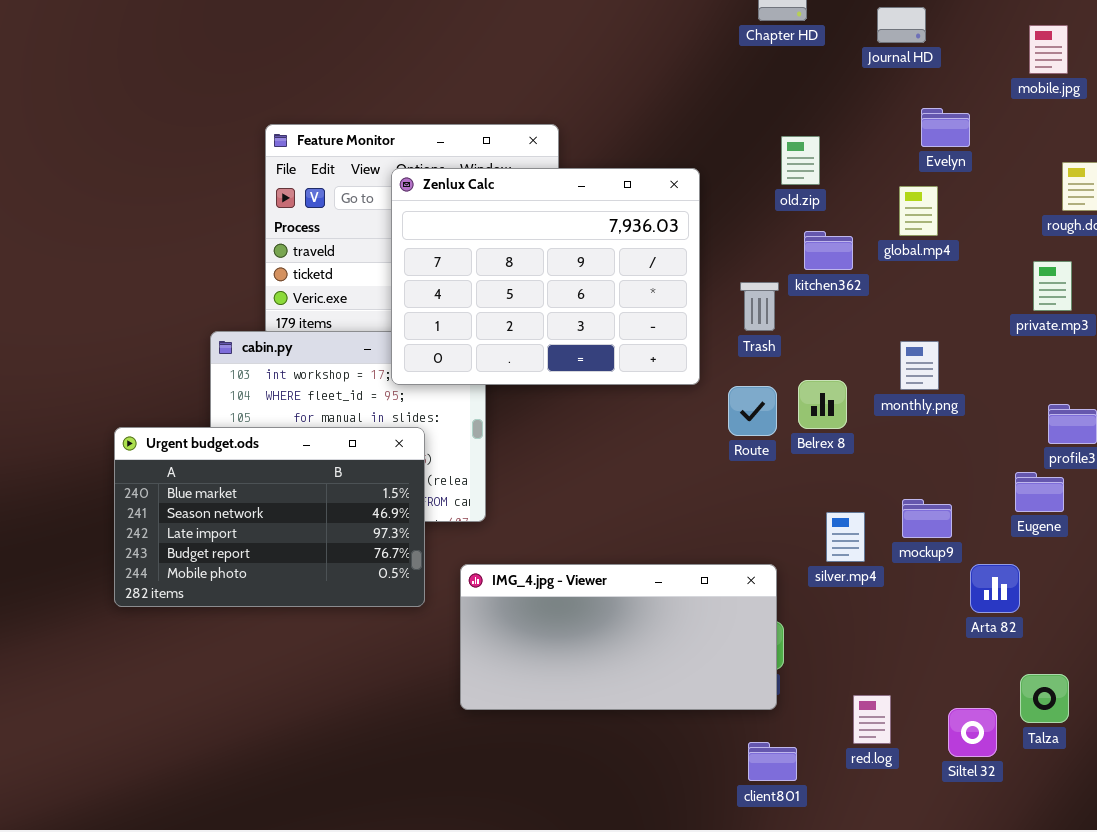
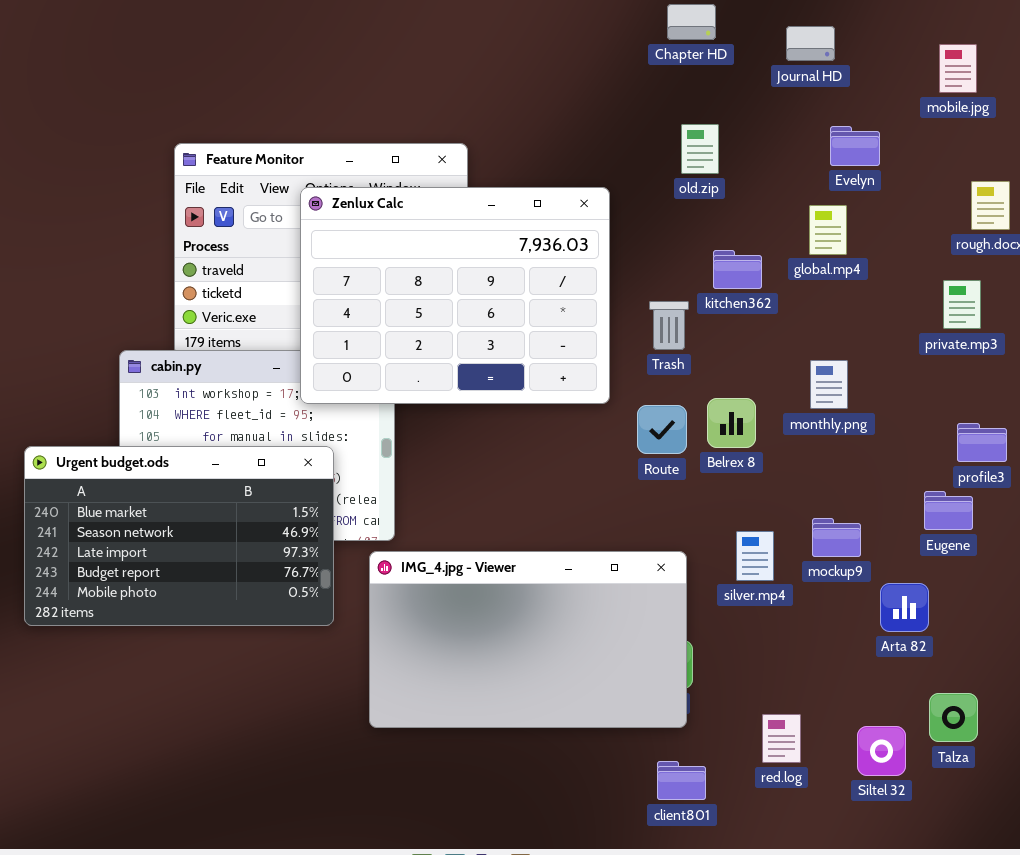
old.zip: [781,136,820,185] -> [681,124,719,174], moved
IMG_4.jpg - Viewer: [460,564,777,710] -> [369,551,687,728], resized

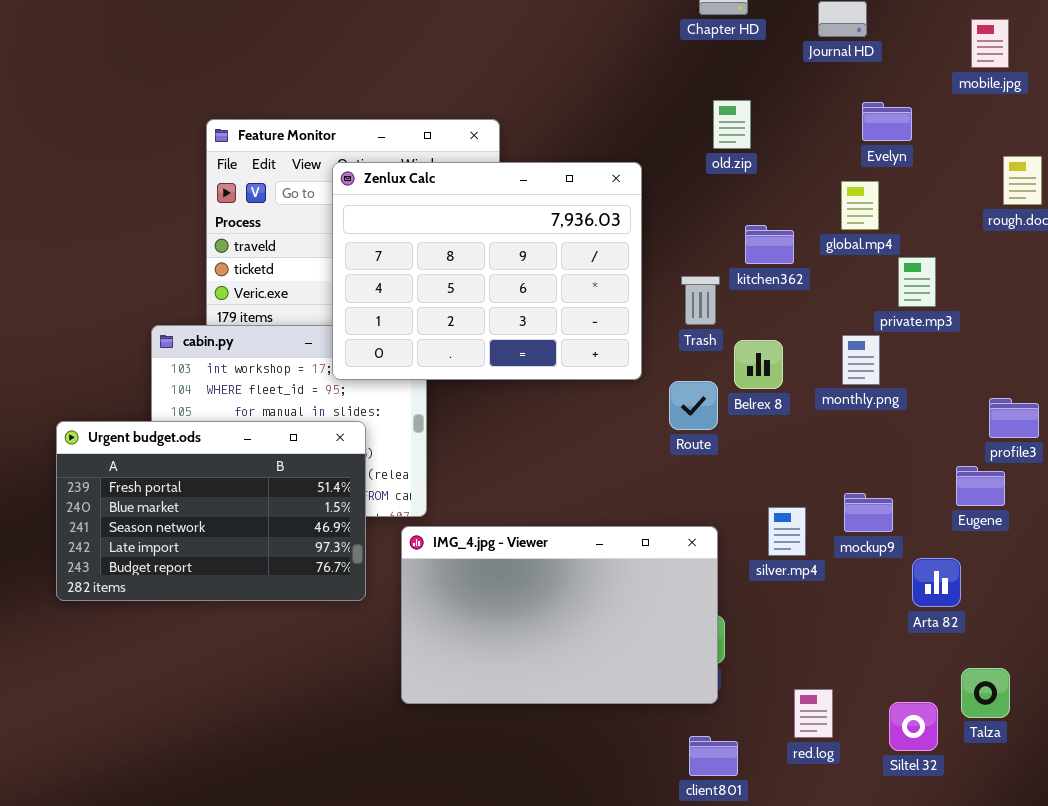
private.mp3: [943,280,981,329] -> [898,257,936,307], moved
Belrex 8: [707,398,756,448] -> [734,340,783,389], moved
Urgent budget.ods: [24,446,334,626] -> [56,421,366,601], scrolled up 1 row

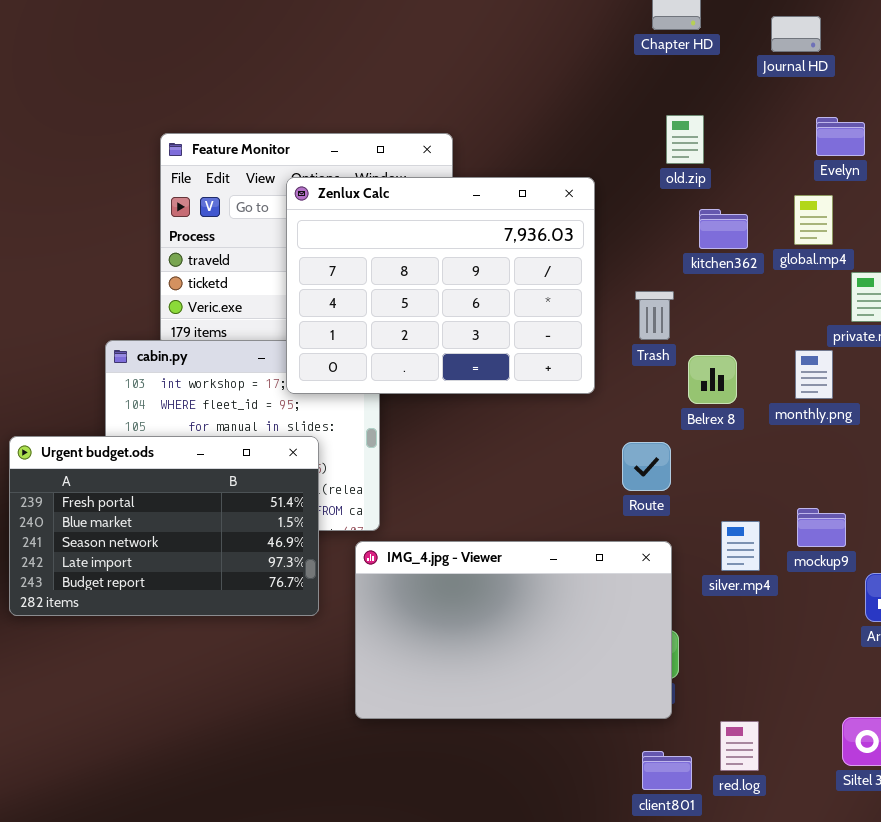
kitchen362: [745,225,794,264] -> [699,209,748,249], moved
Route: [669,381,718,430] -> [622,442,671,491], moved
red.log: [794,689,833,738] -> [720,721,759,771], moved

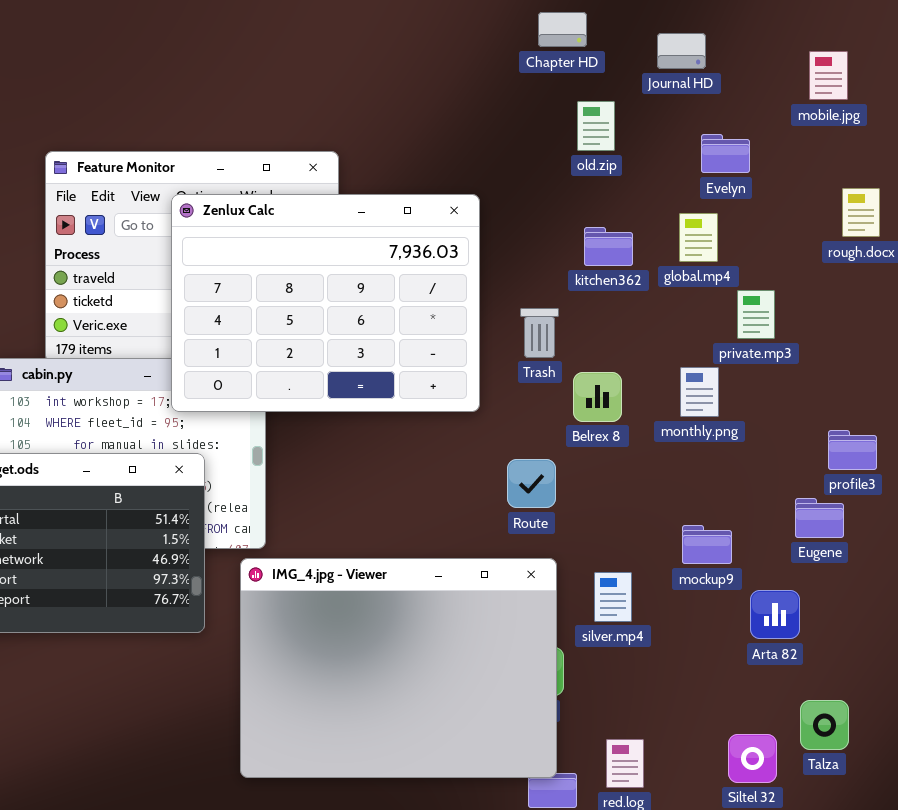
old.zip: [666,115,704,164] -> [577,101,615,151], moved
silver.mp4: [721,521,760,571] -> [594,572,632,622], moved
IMG_4.jpg - Viewer: [355,541,672,719] -> [240,558,557,778], resized

